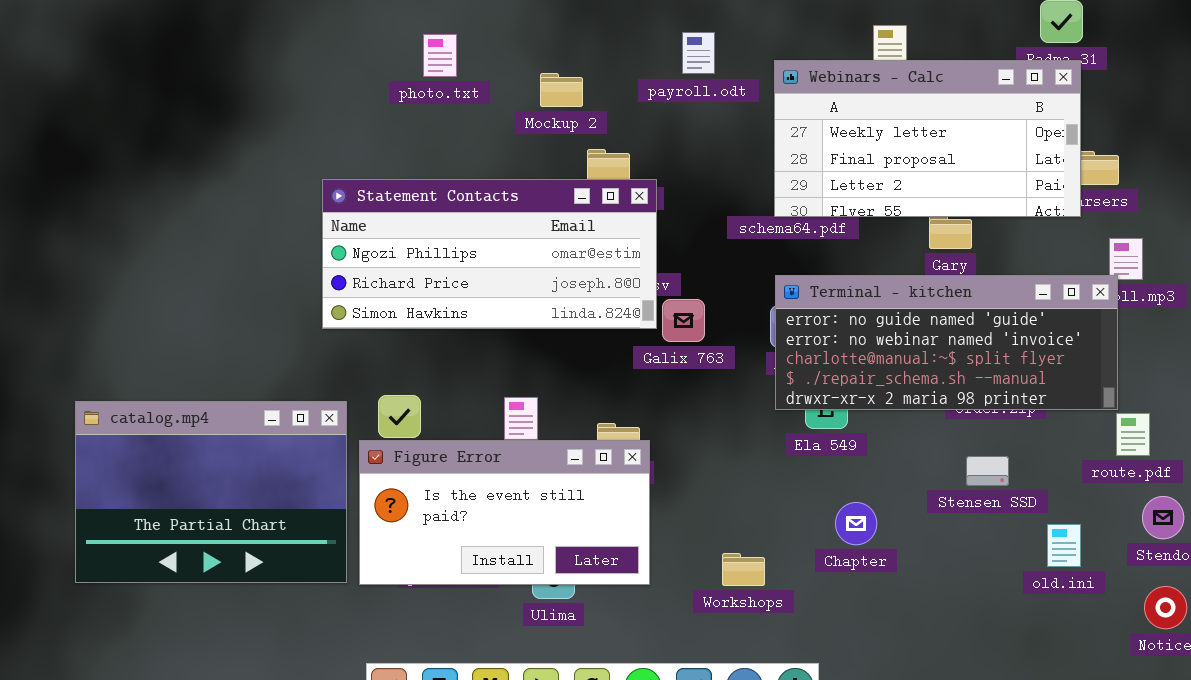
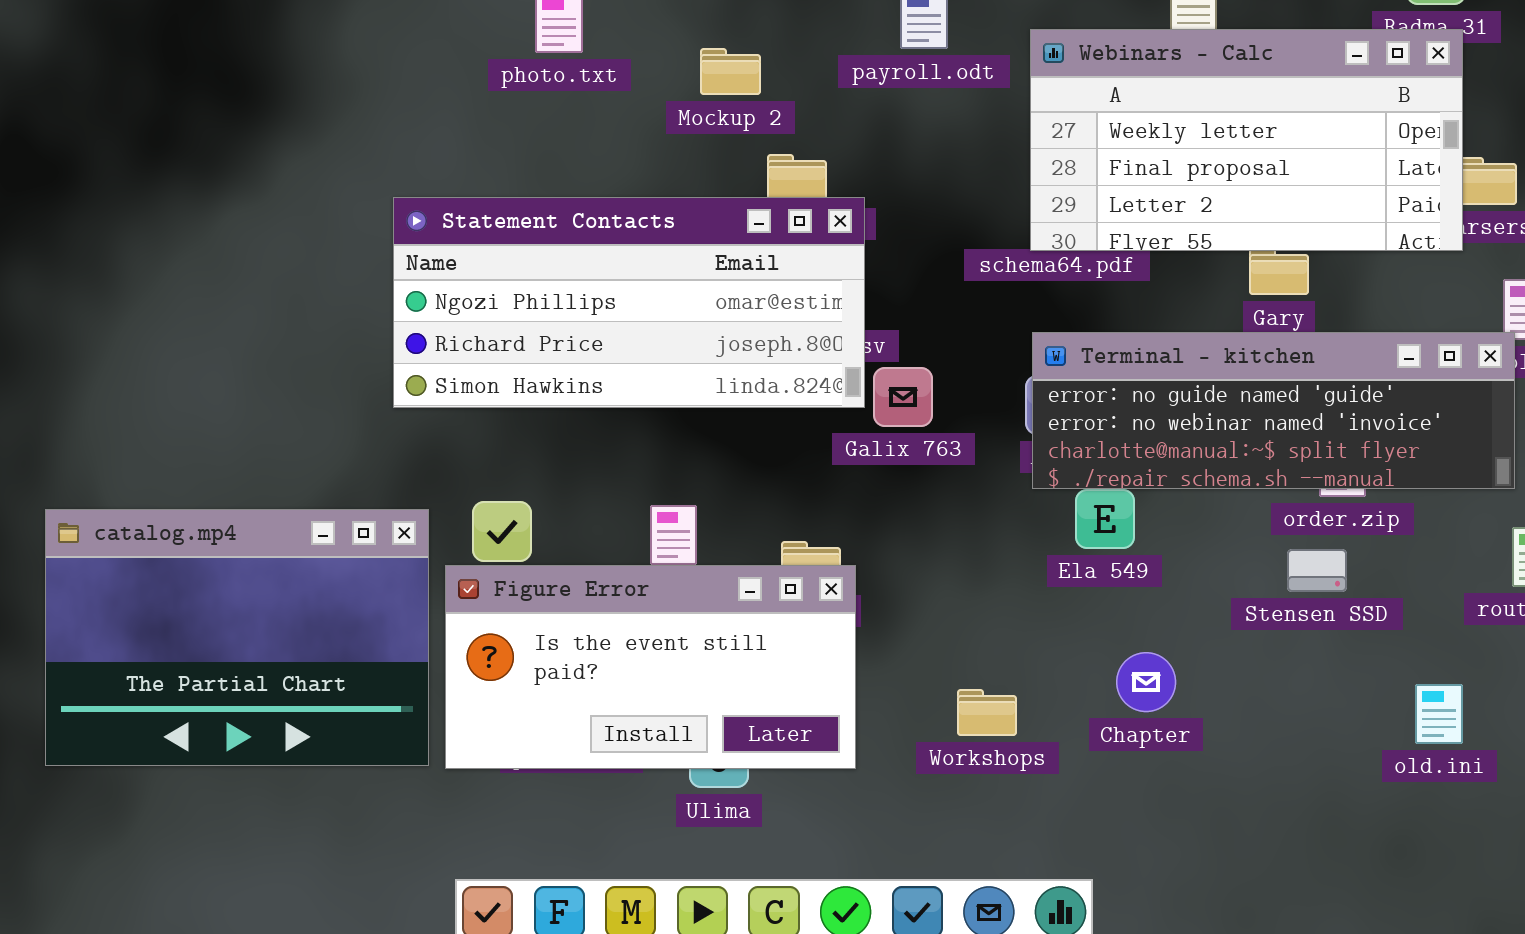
Terminal - kitchen: [775,275,1118,410] -> [1032,332,1515,489], resized
Stensen SSD: [966,456,1009,486] -> [1287,549,1347,592], moved
Workshops: [722,553,765,586] -> [957,689,1017,736], moved

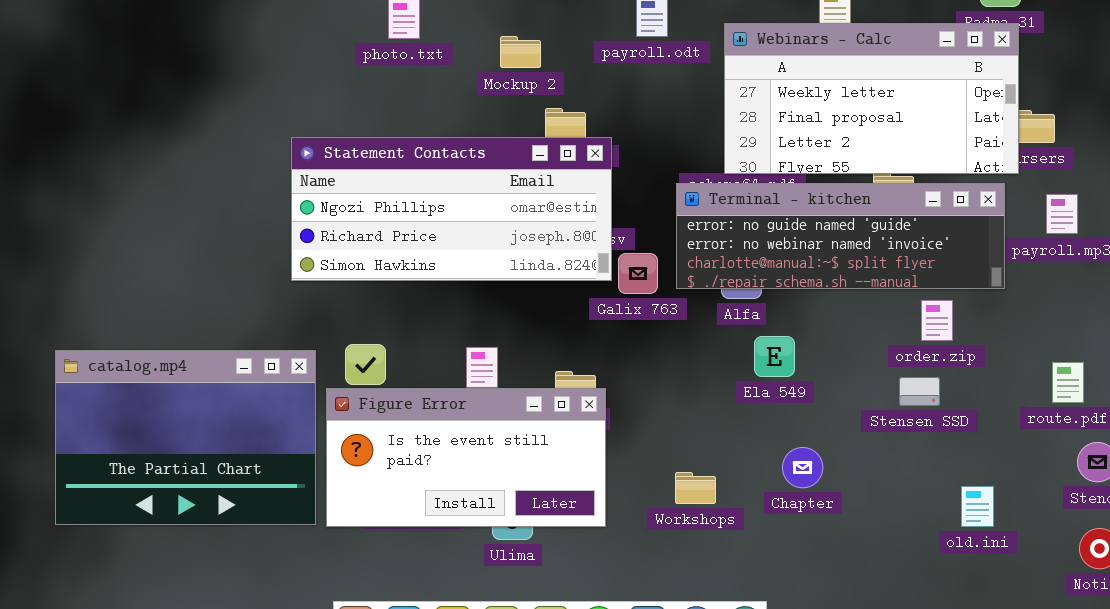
Terminal - kitchen: [1032,332,1515,489] -> [676,183,1005,289], moved
old.ini: [1415,684,1463,744] -> [961,486,994,527], moved

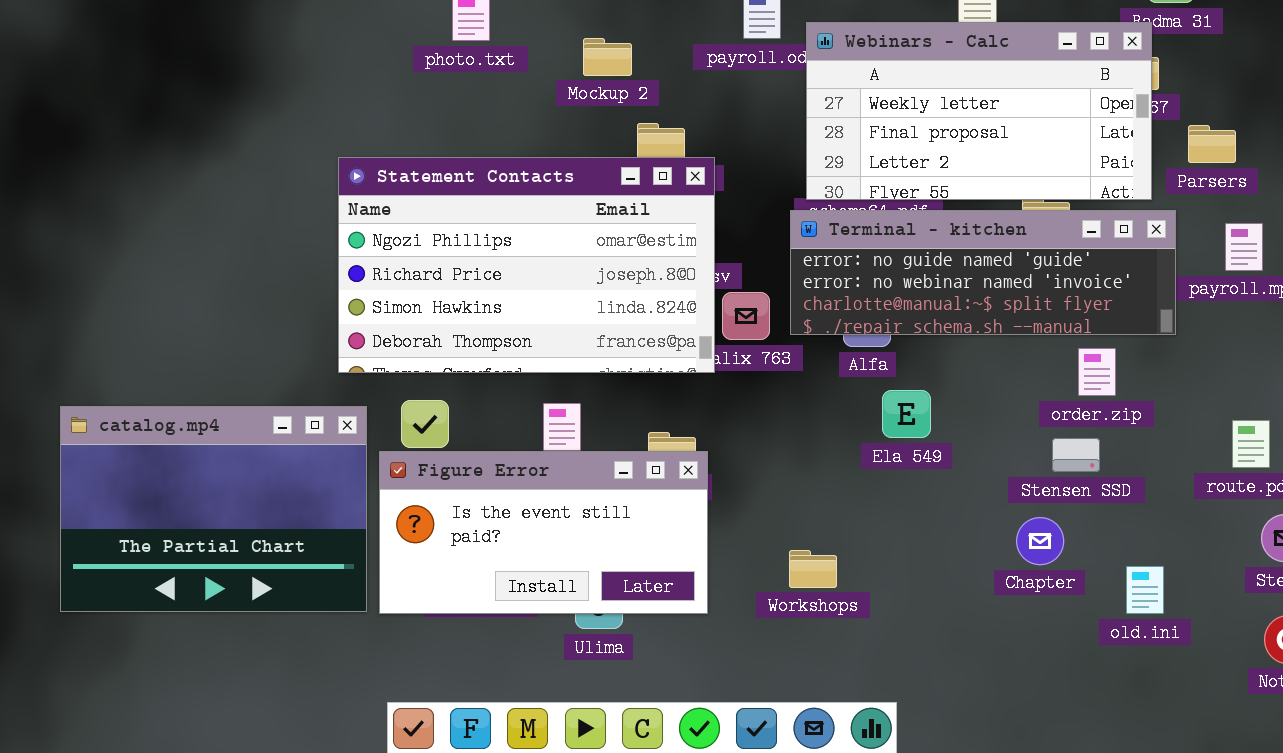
Webinars - Calc: [724,23,1019,174] -> [806,22,1152,200], moved
Statement Contacts: [291,137,612,281] -> [338,157,715,373], resized
Chapter: [782,447,823,488] -> [1016,517,1064,565], moved

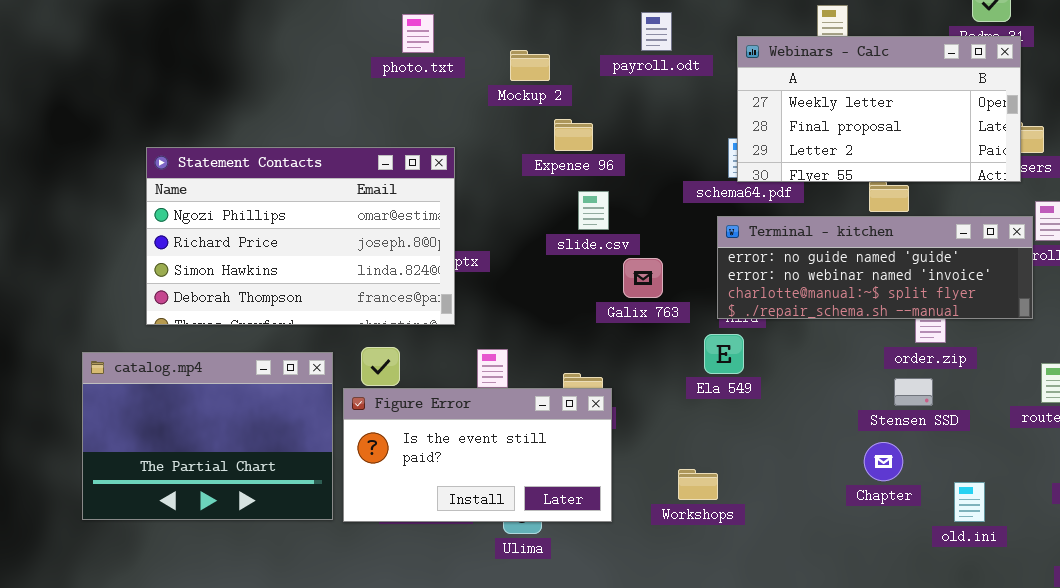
Webinars - Calc: [806,22,1152,200] -> [737,36,1021,182], moved
Statement Contacts: [338,157,715,373] -> [146,147,455,325], moved
Terminal - kitchen: [790,210,1176,335] -> [717,216,1033,319], moved
Ela 549: [882,390,931,438] -> [704,334,744,374], moved

